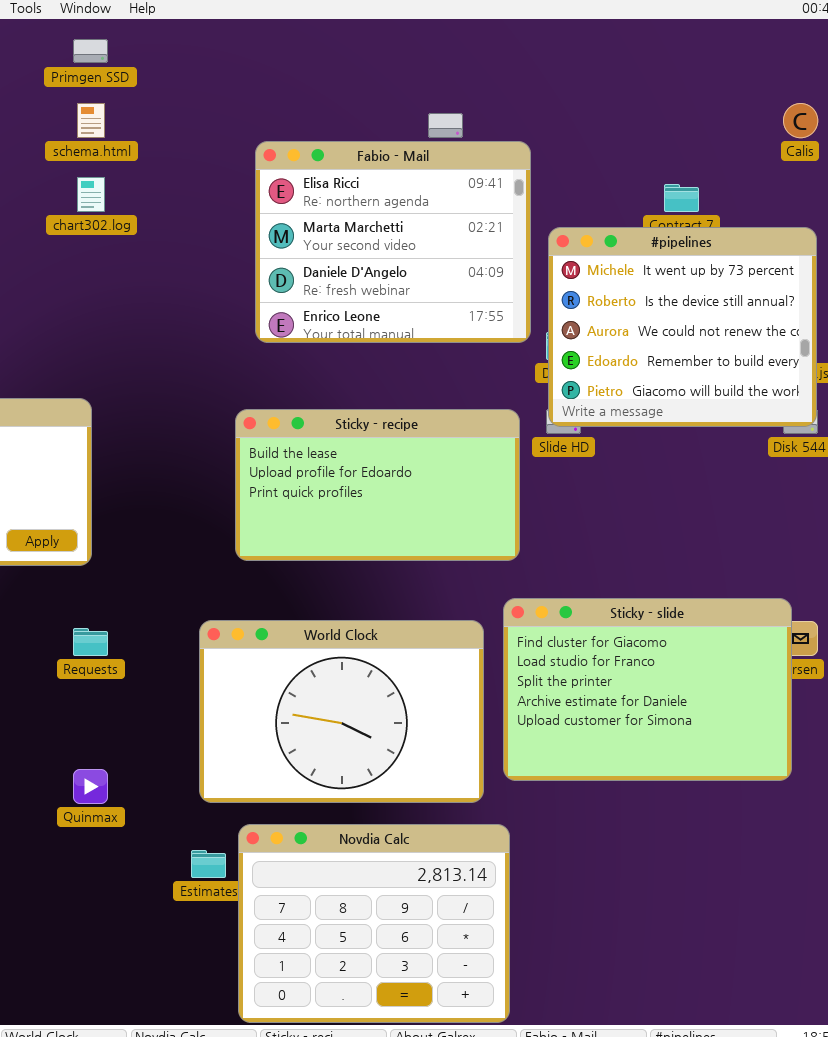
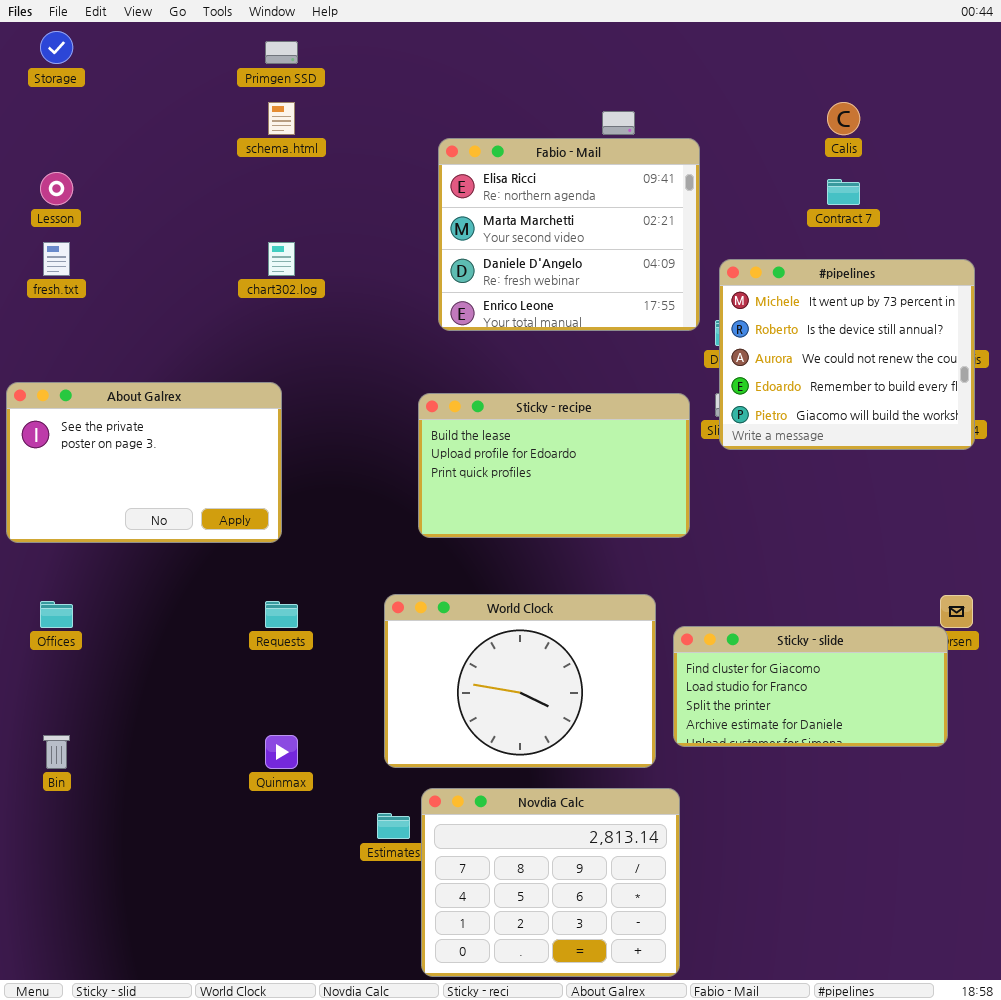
Calis: [783,103,818,138] -> [827,102,860,135], moved
chart302.log: [77,177,105,212] -> [268,242,295,276], moved
#pipelines: [548,227,817,427] -> [719,259,975,450], moved
Sticky - slide: [503,598,792,781] -> [673,626,948,747], resized

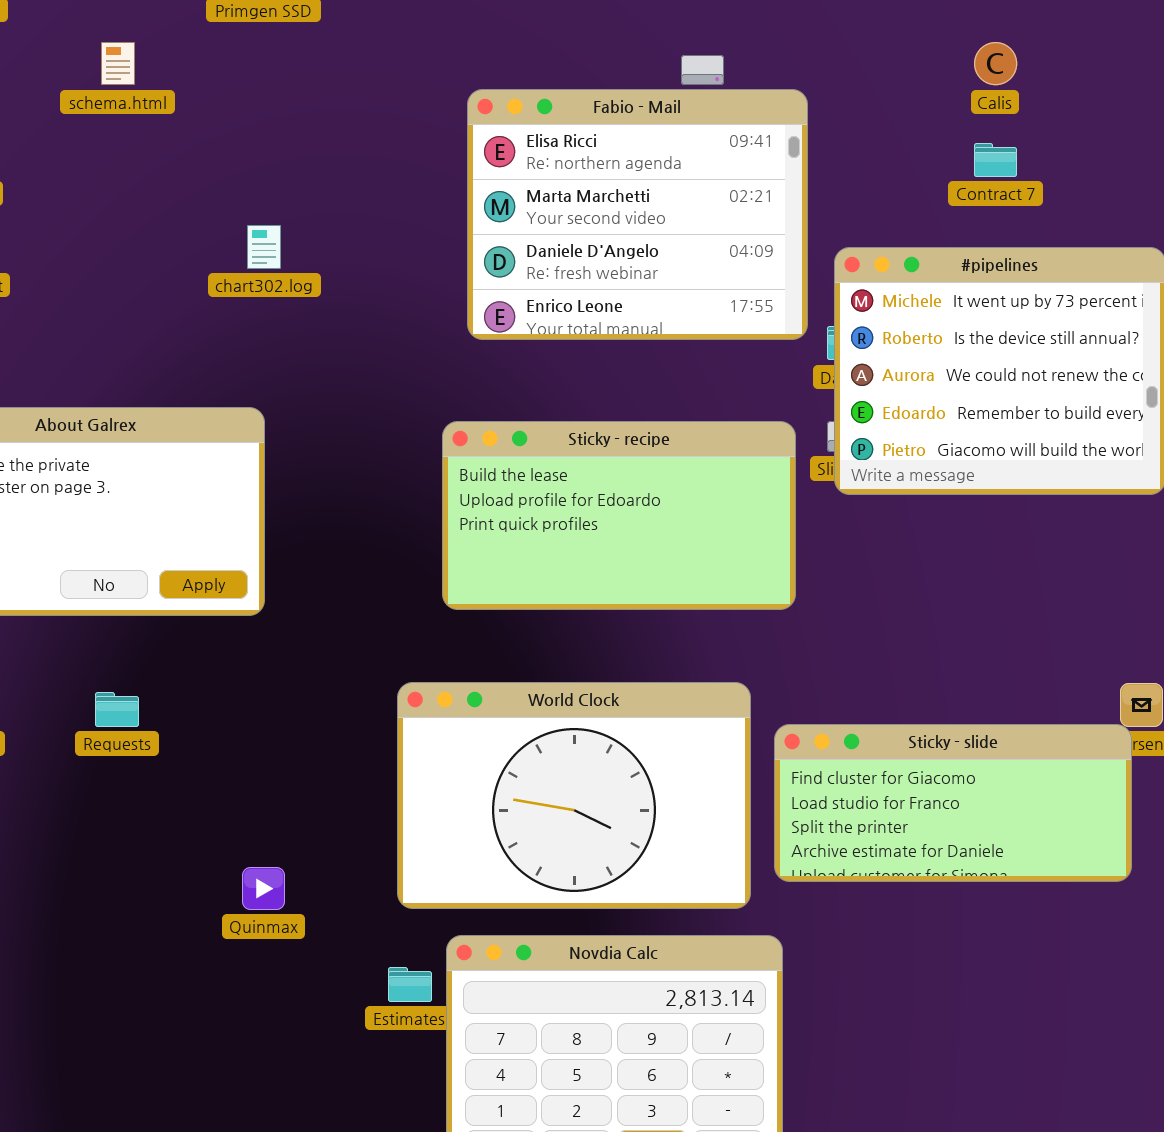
schema.html: [268,102,295,135] -> [101,42,135,85], moved
Requests: [265,601,298,628] -> [95,692,139,727], moved

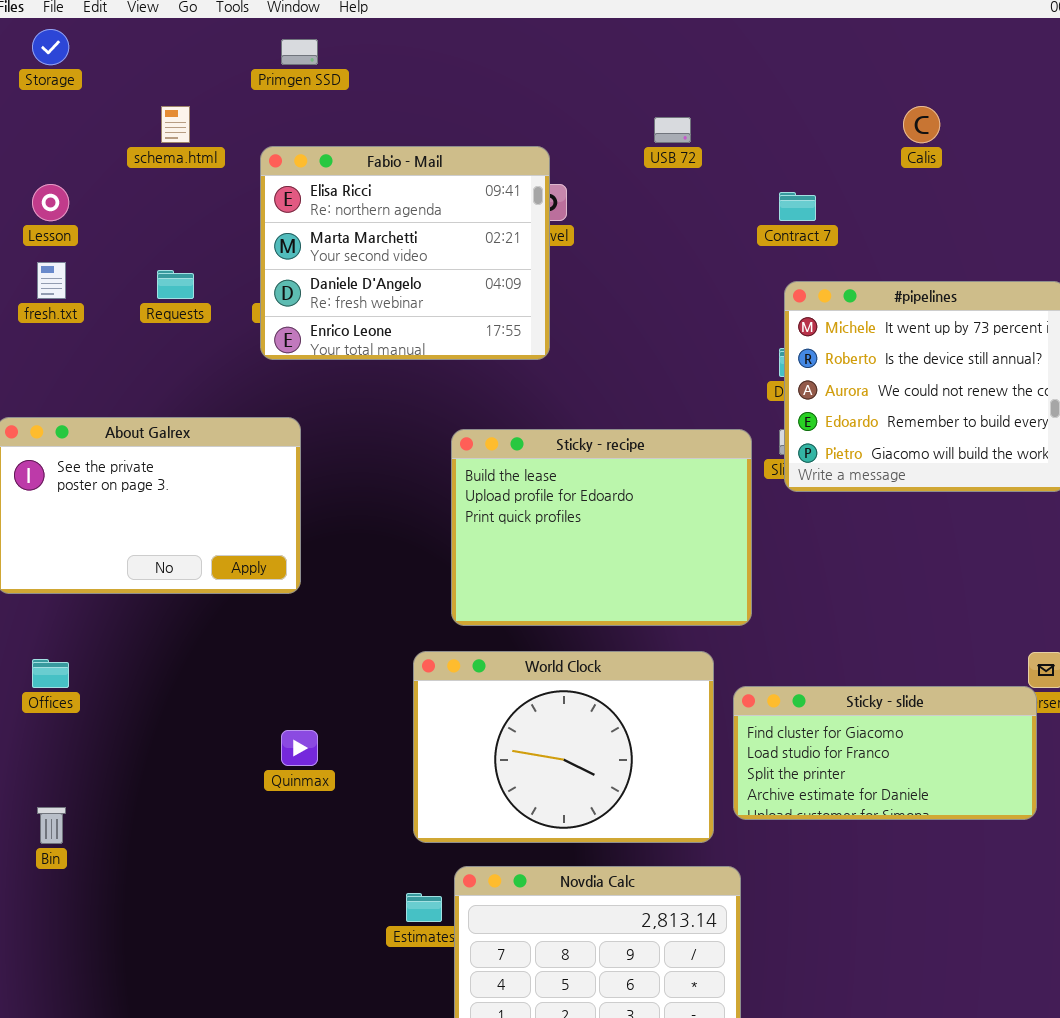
Fabio - Mail: [467,89,808,340] -> [260,146,550,360], moved
Contract 7: [974,143,1017,177] -> [779,192,816,221], moved
Sticky - recipe: [442,421,796,610] -> [451,429,752,626], resized
Requests: [95,692,139,727] -> [157,270,194,299], moved
Quinmax: [242,867,285,910] -> [281,730,318,766], moved

